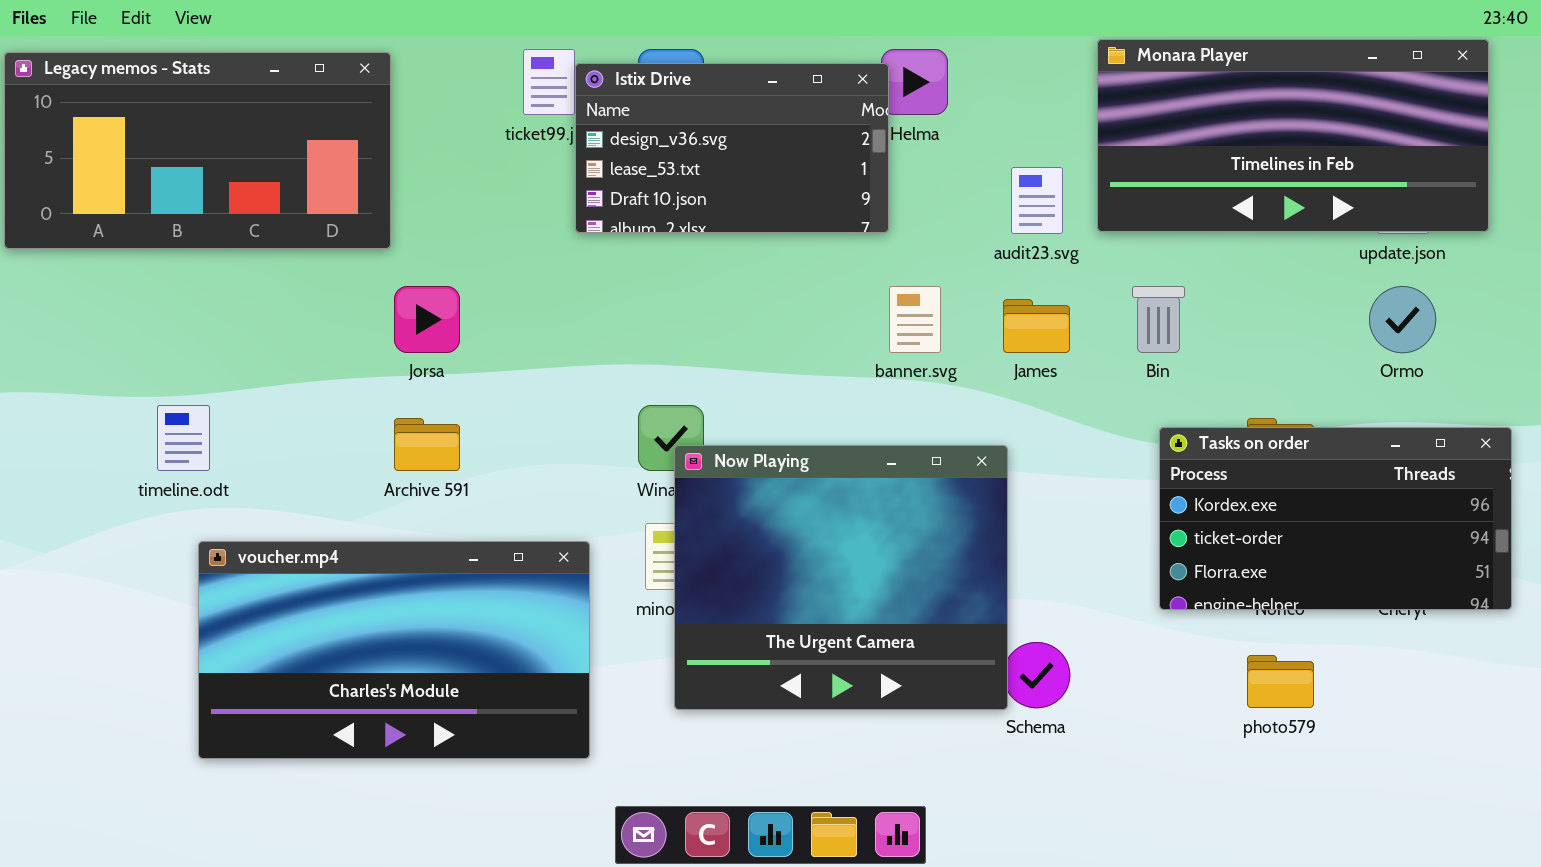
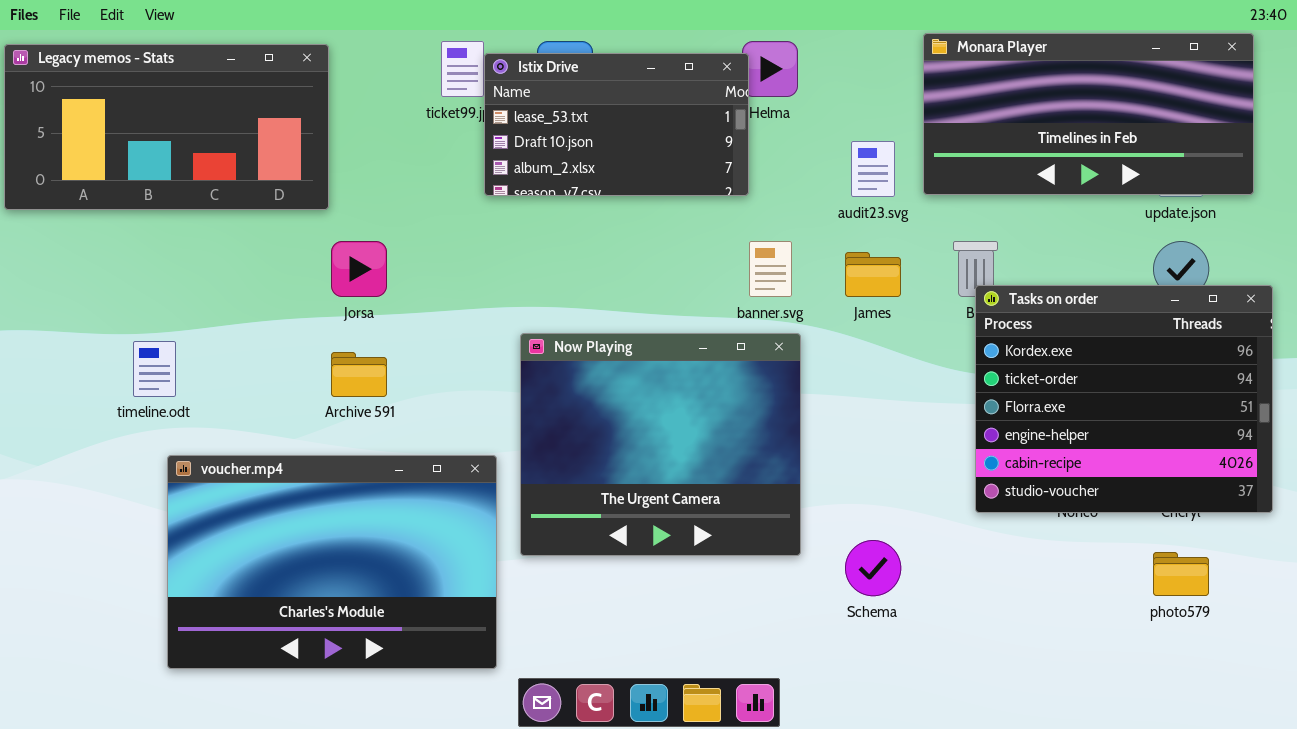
Istix Drive: [575,63,889,233] -> [484,53,749,196], scrolled down 1 row
Tasks on order: [1159,427,1512,610] -> [975,285,1273,513], resized
Now Playing: [674,445,1008,710] -> [520,333,801,556], moved
voucher.mp4: [198,541,590,759] -> [167,455,497,669], resized
photo579: [1247,655,1314,708] -> [1153,552,1209,596], moved

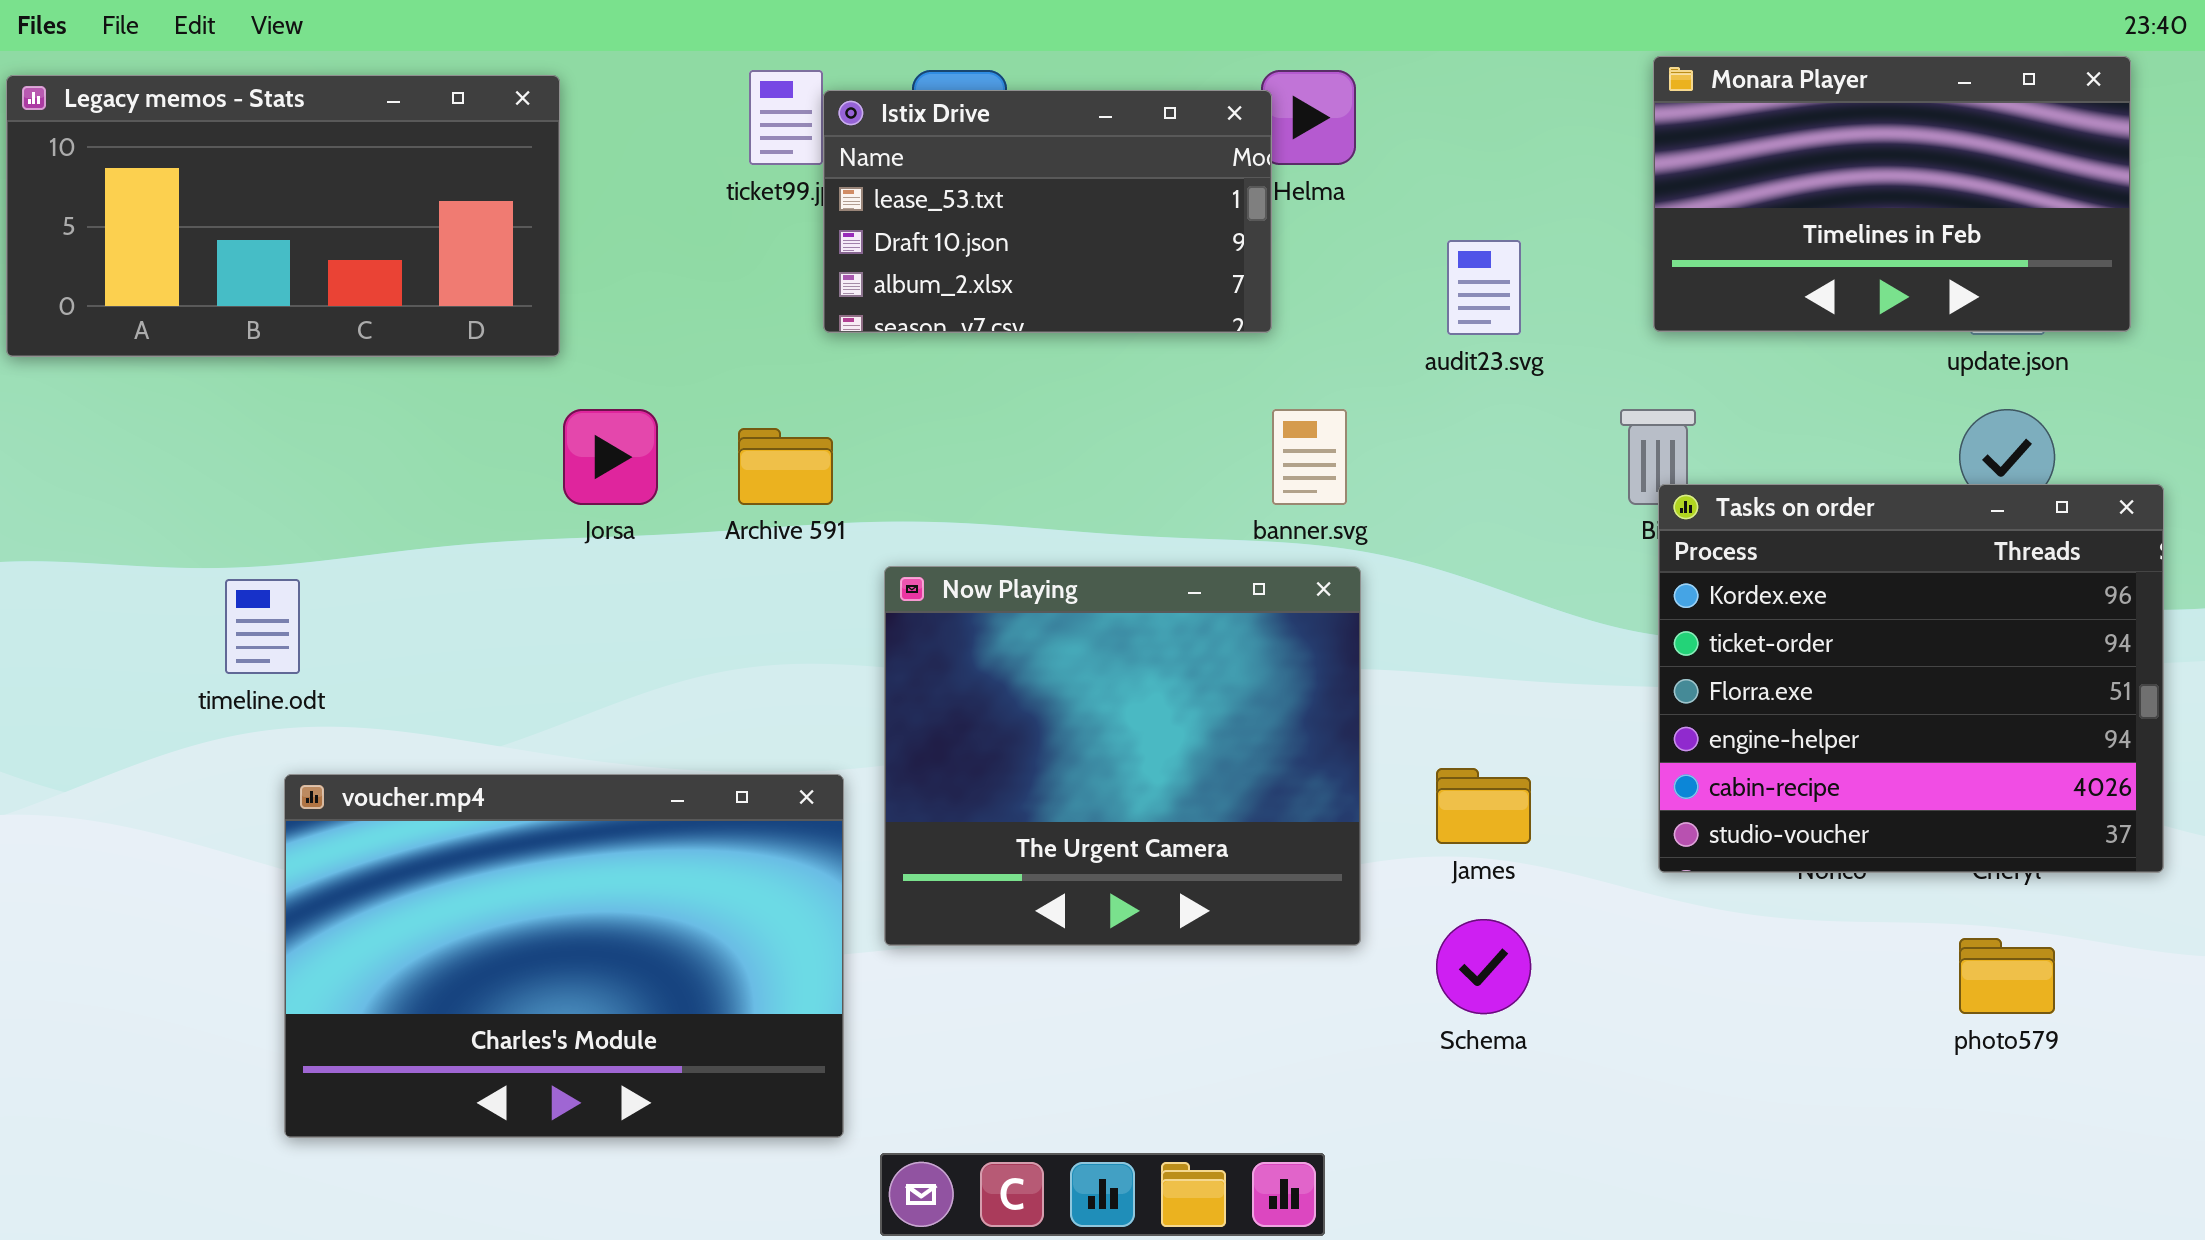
Monara Player: [923,33,1254,195] -> [1653,56,2131,332], resized
James: [845,252,901,297] -> [1436,768,1531,844], moved
Archive 591: [331,352,387,397] -> [738,428,833,505], moved

